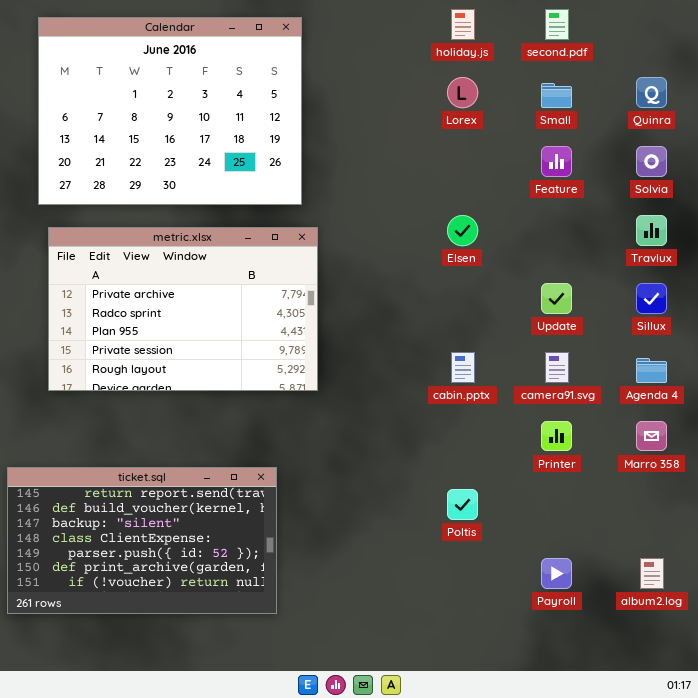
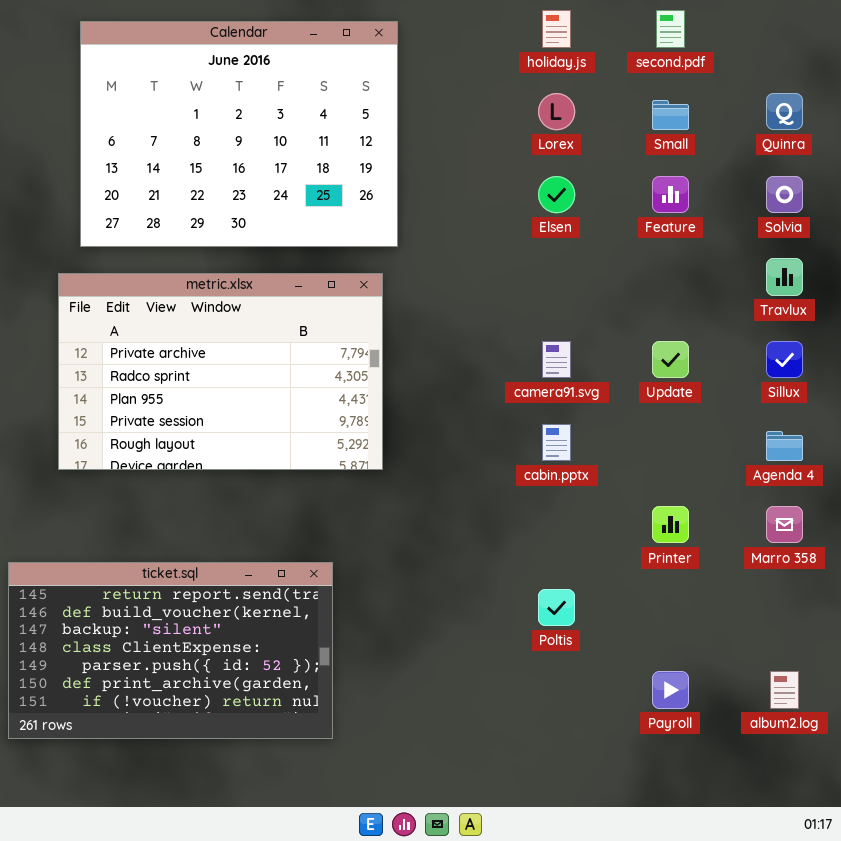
Calendar: [38,17,302,205] -> [80,21,398,247], moved
Elsen: [447,215,478,246] -> [538,176,575,213], moved
camera91.svg: [545,352,569,383] -> [542,341,571,378], moved

